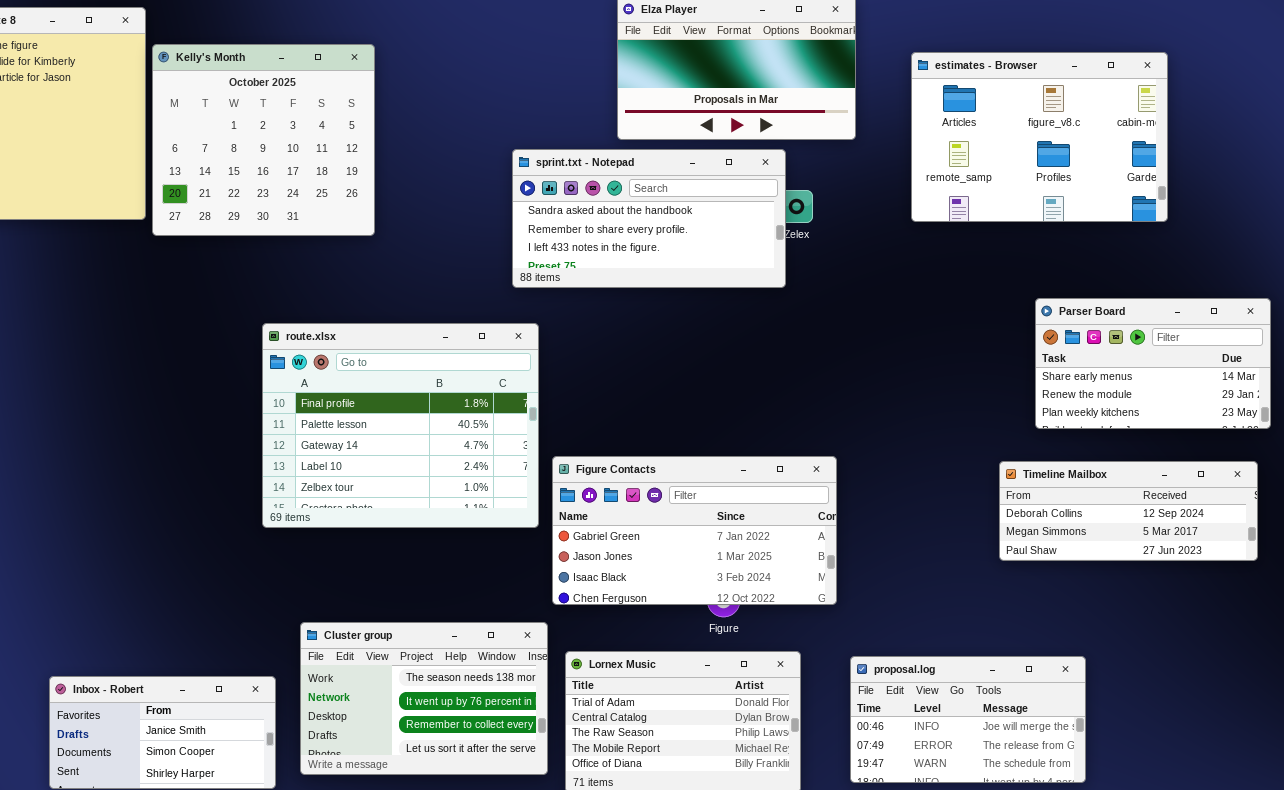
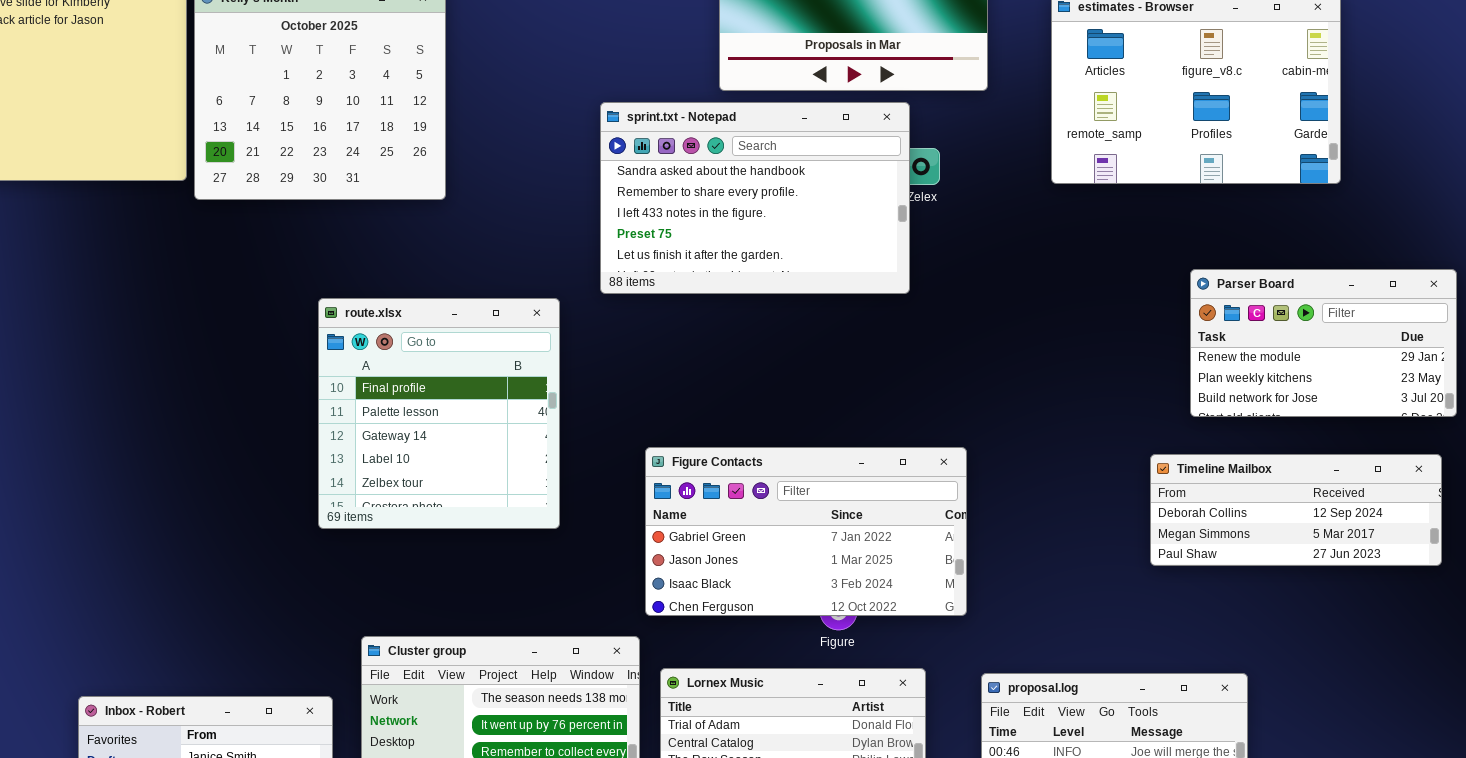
sprint.txt - Notepad: [512,149,786,288] -> [600,102,910,294], resized
Parser Board: [1035,298,1271,429] -> [1190,269,1457,417], scrolled down 1 row
route.xlsx: [262,323,539,528] -> [318,298,560,529], resized

